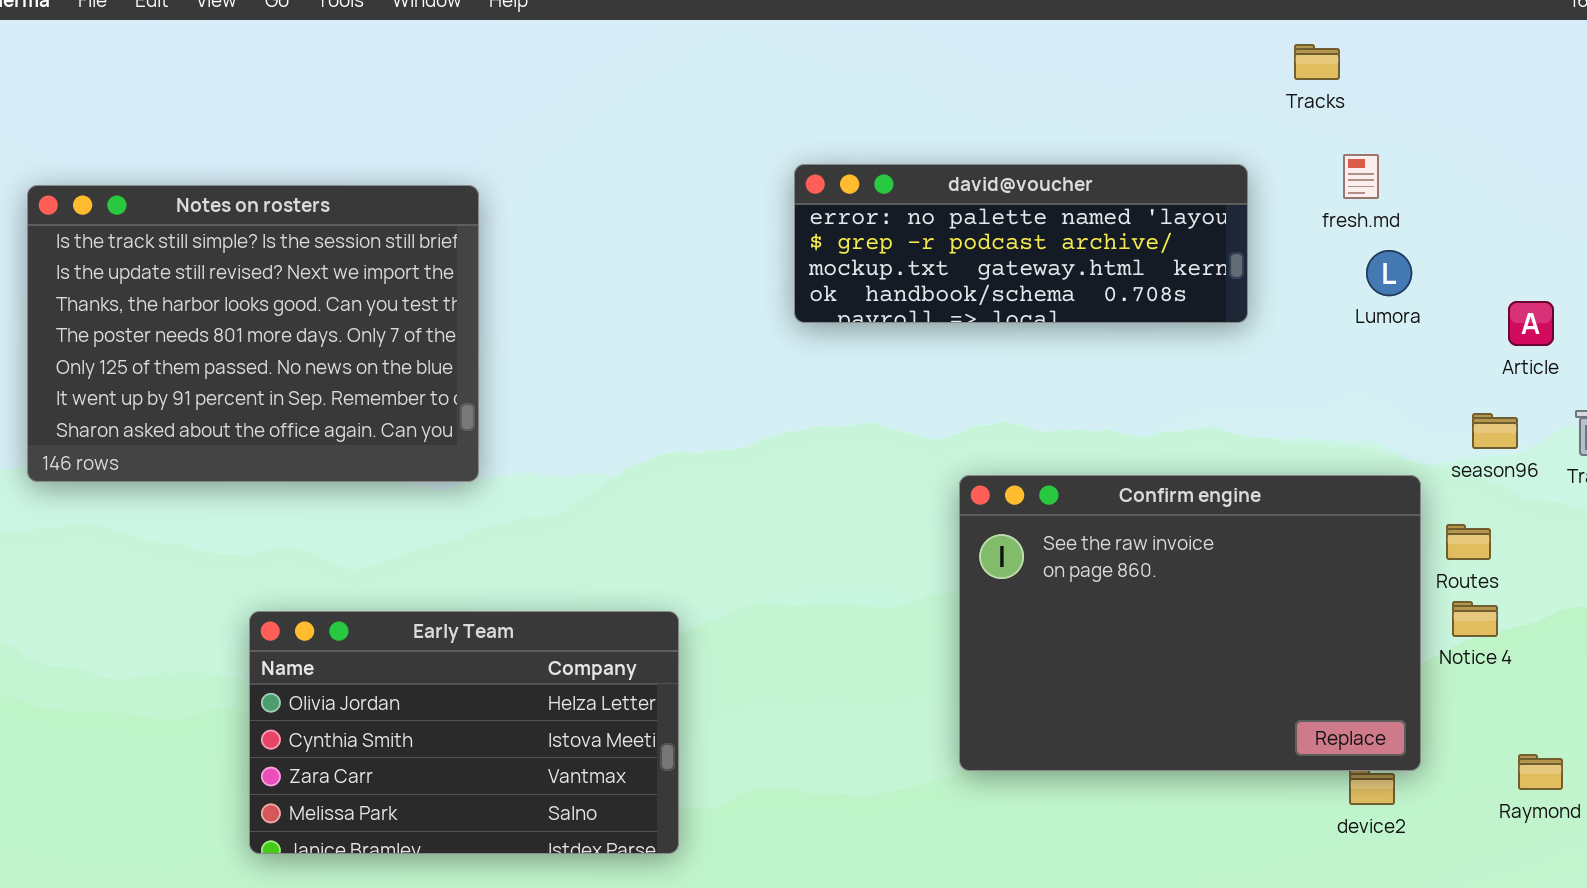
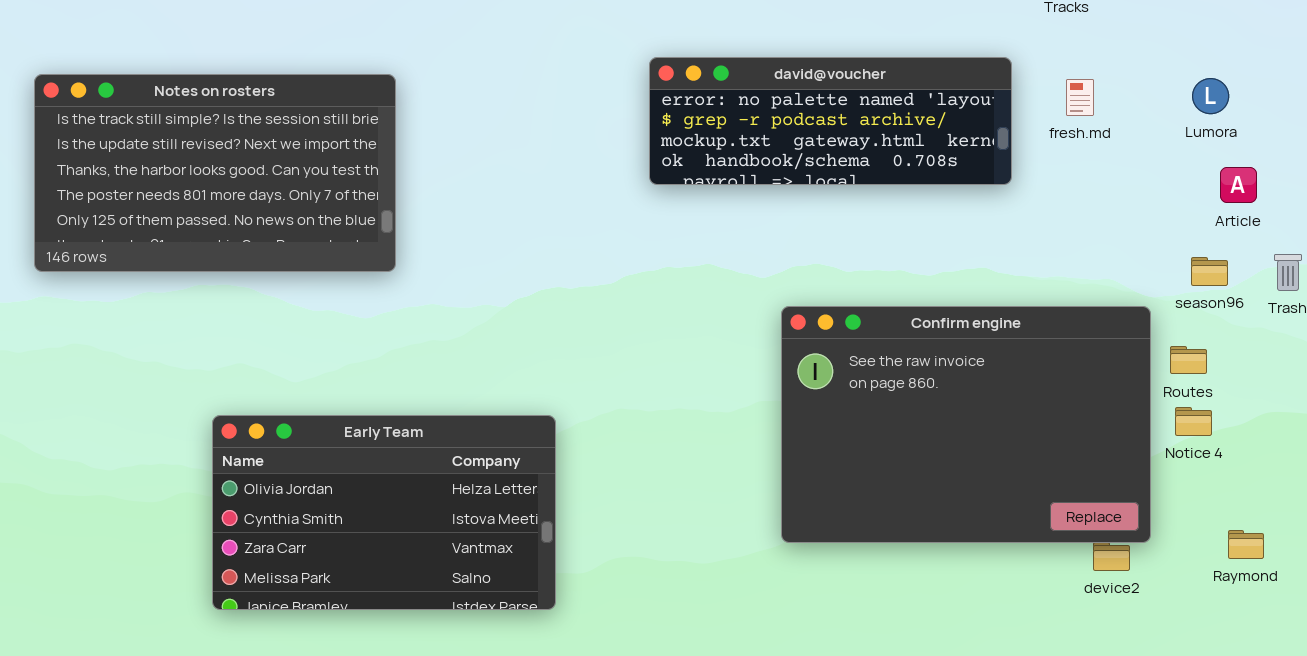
fresh.md: [1343,154,1379,199] -> [1066,79,1094,116], moved
Notes on rosters: [27,185,479,482] -> [34,74,396,272], resized
Lumora: [1366,250,1412,296] -> [1192,78,1229,114], moved

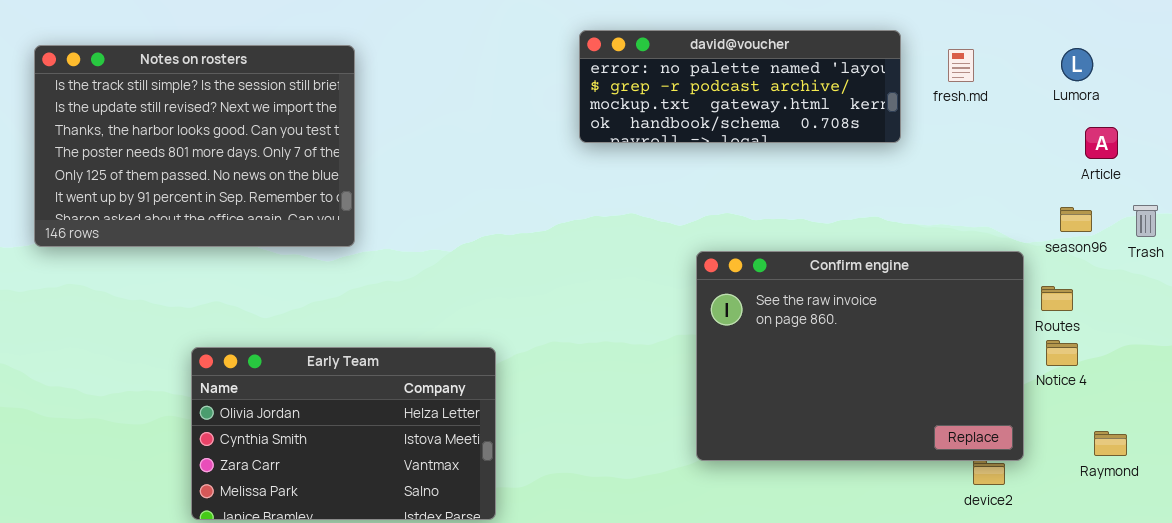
Notes on rosters: [34,74,396,272] -> [34,45,355,247], resized
Raymond: [1228,530,1264,559] -> [1094,431,1127,456], moved

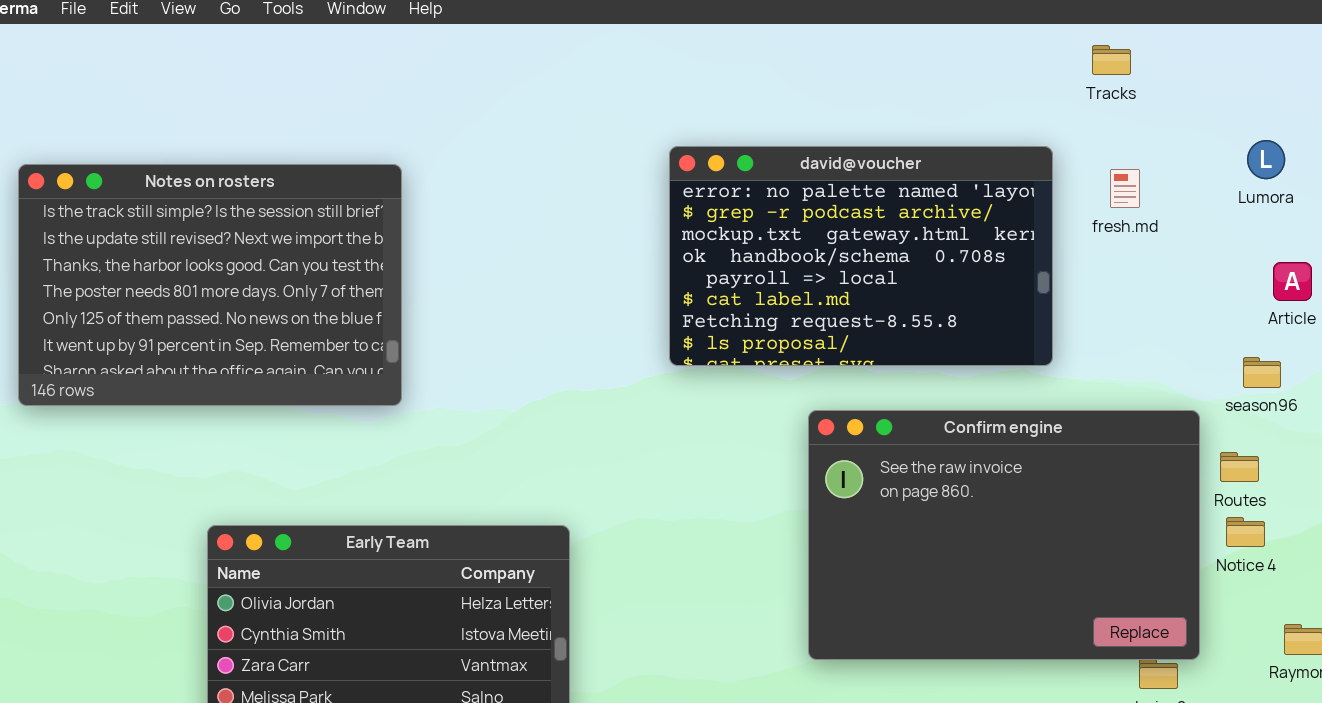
david@voucher: [579,30,901,143] -> [669,146,1053,366], resized
Lumora: [1061,48,1093,81] -> [1247,140,1285,179], moved

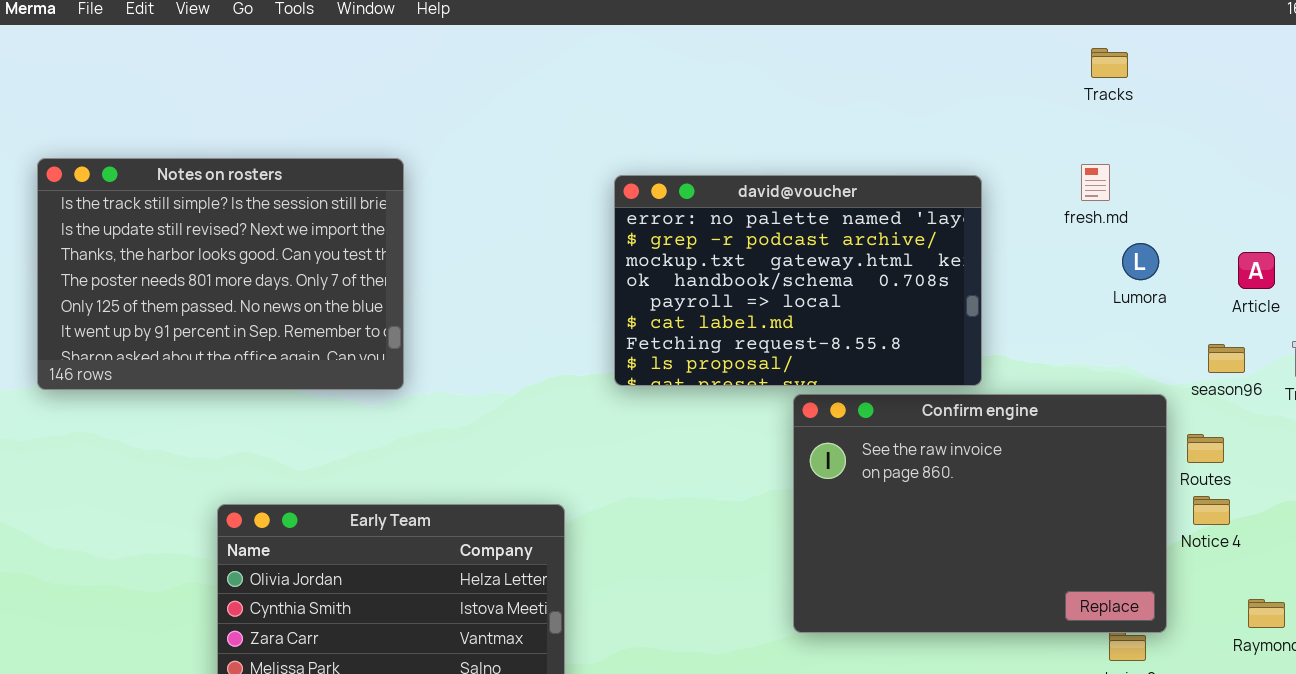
Tracks: [1092,45,1131,75] -> [1091,48,1128,78], moved
Lumora: [1247,140,1285,179] -> [1122,243,1159,280], moved
david@voucher: [669,146,1053,366] -> [614,175,982,386], moved

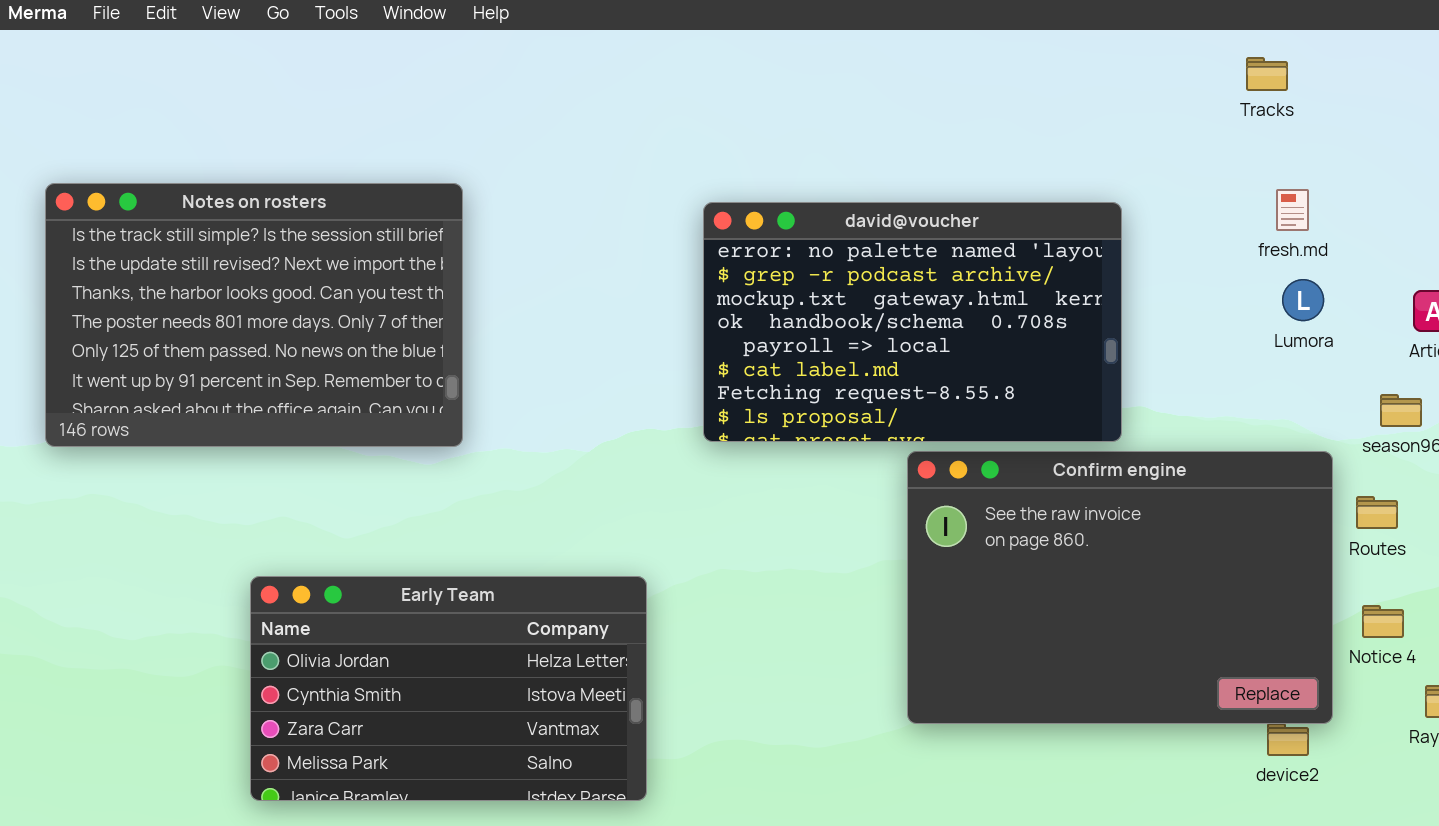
fresh.md: [1081,164,1110,201] -> [1276,189,1309,231], moved
Notice 4: [1193,496,1230,525] -> [1362,605,1404,638], moved

